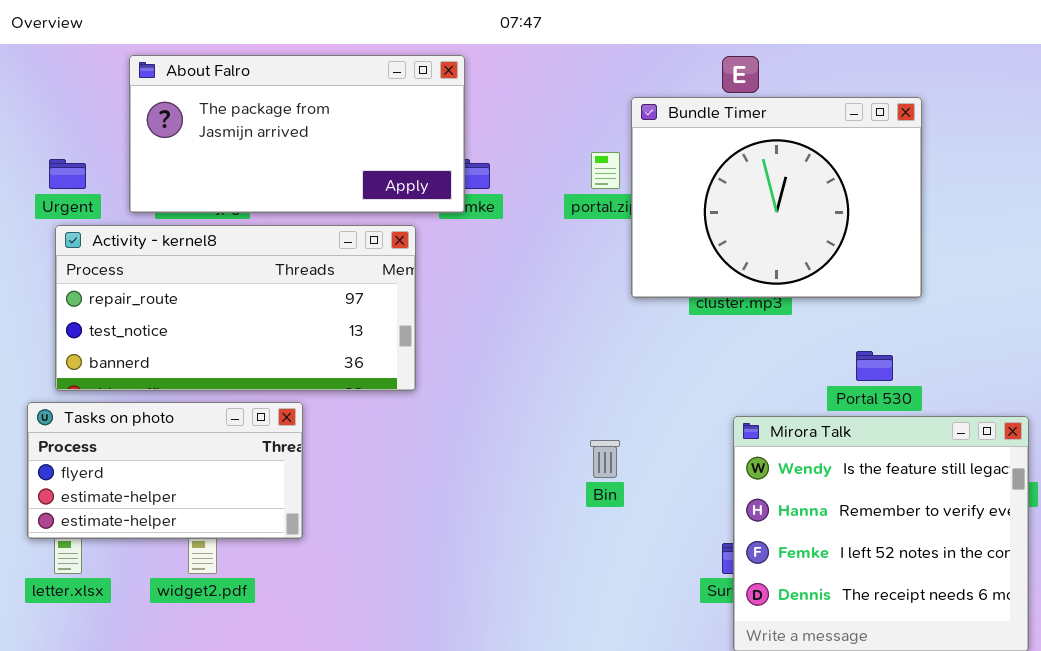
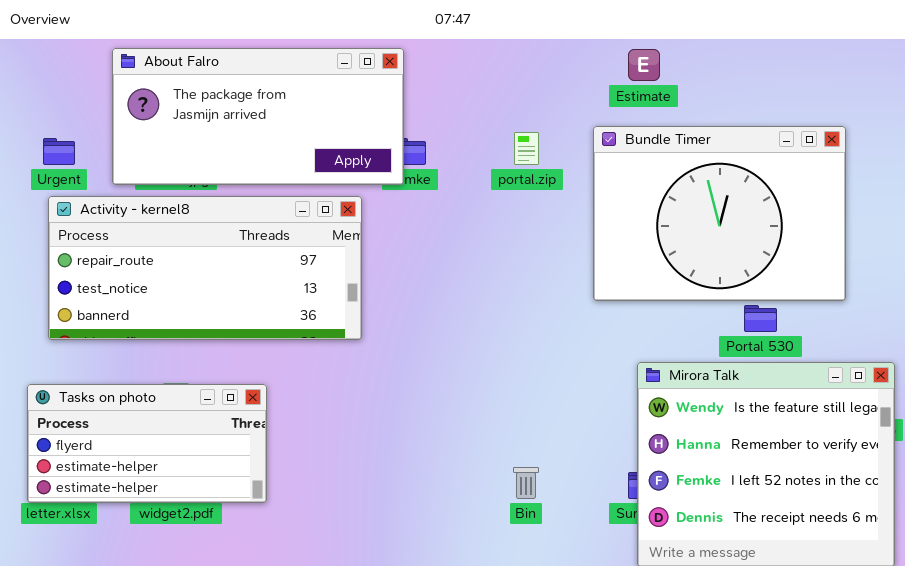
Bundle Timer: [631,97,922,298] -> [593,126,846,301], moved
Tasks on photo: [27,402,303,539] -> [27,384,267,503], moved
Bin: [590,440,620,478] -> [513,467,539,499], moved

